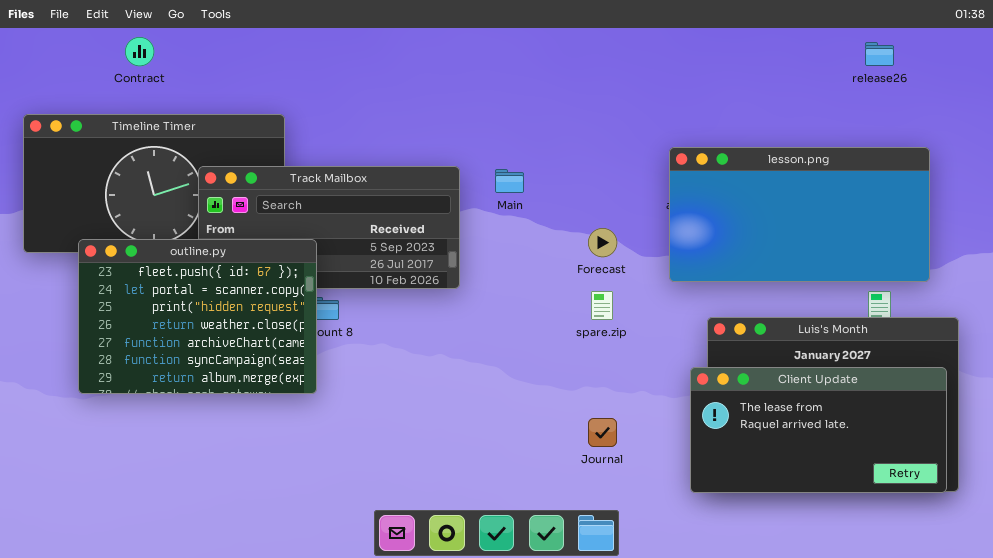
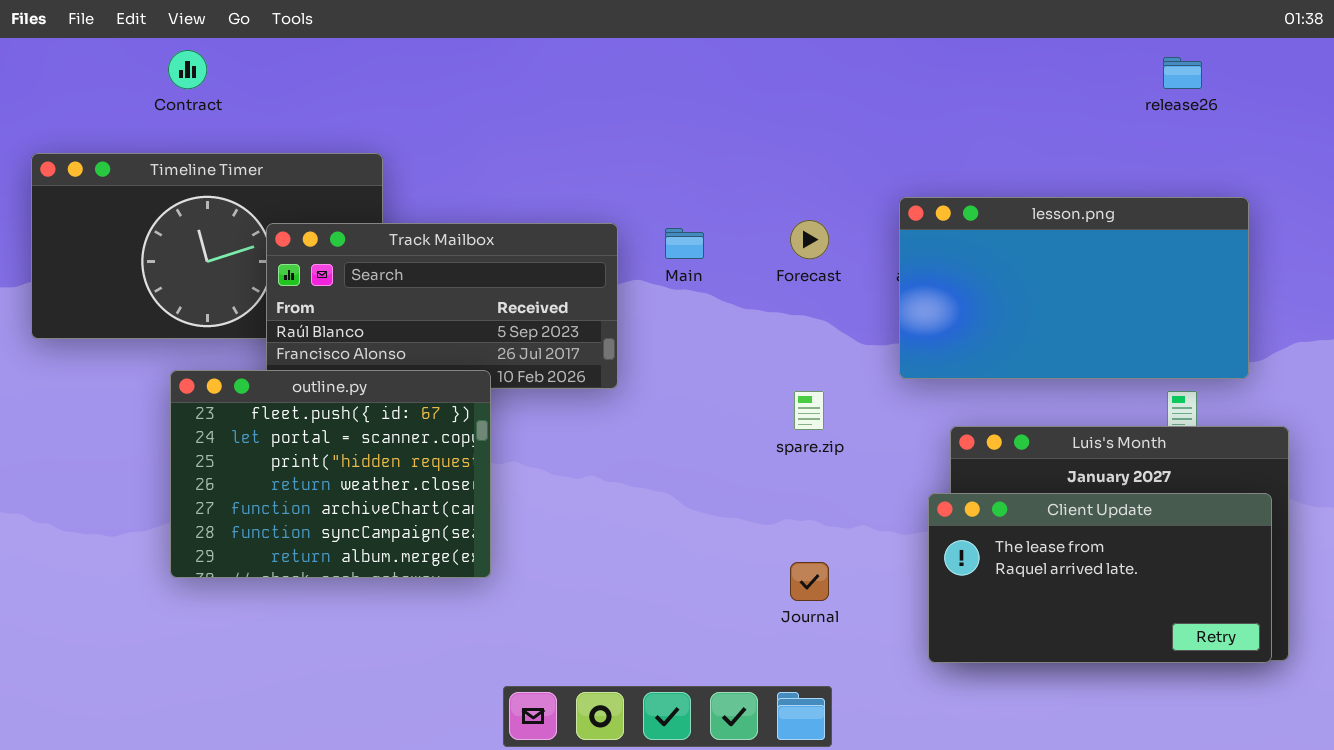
Forecast: [588,228,617,257] -> [790,220,829,259], moved
outline.py: [78,239,317,394] -> [170,370,491,578], moved

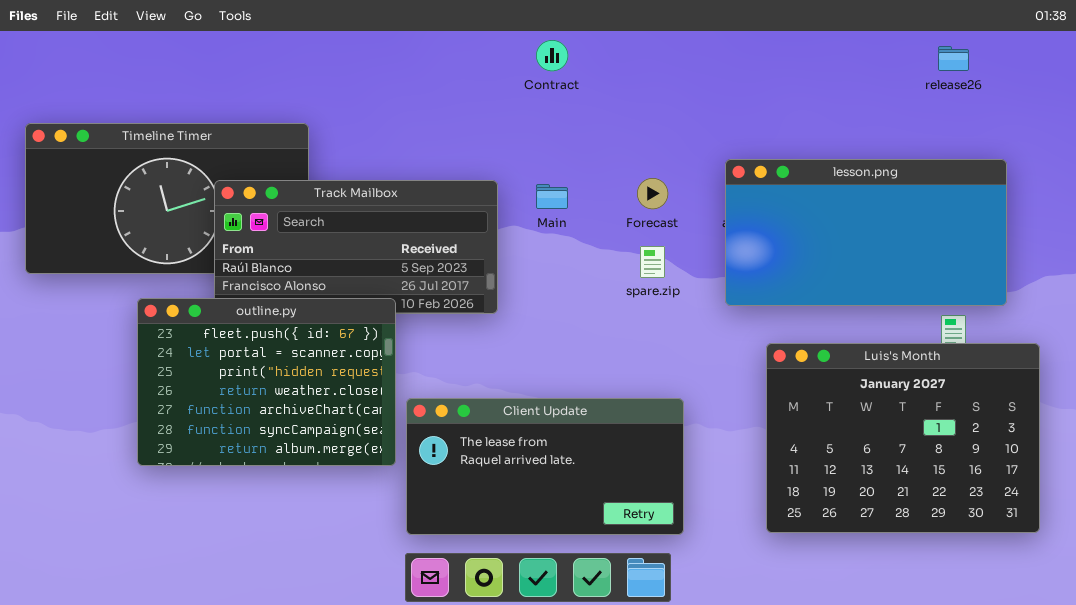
Contract: [168,50,207,89] -> [536,40,568,71], moved
spare.zip: [794,391,824,430] -> [640,246,665,278], moved
Client Update: [928,493,1272,663] -> [406,398,684,535], moved

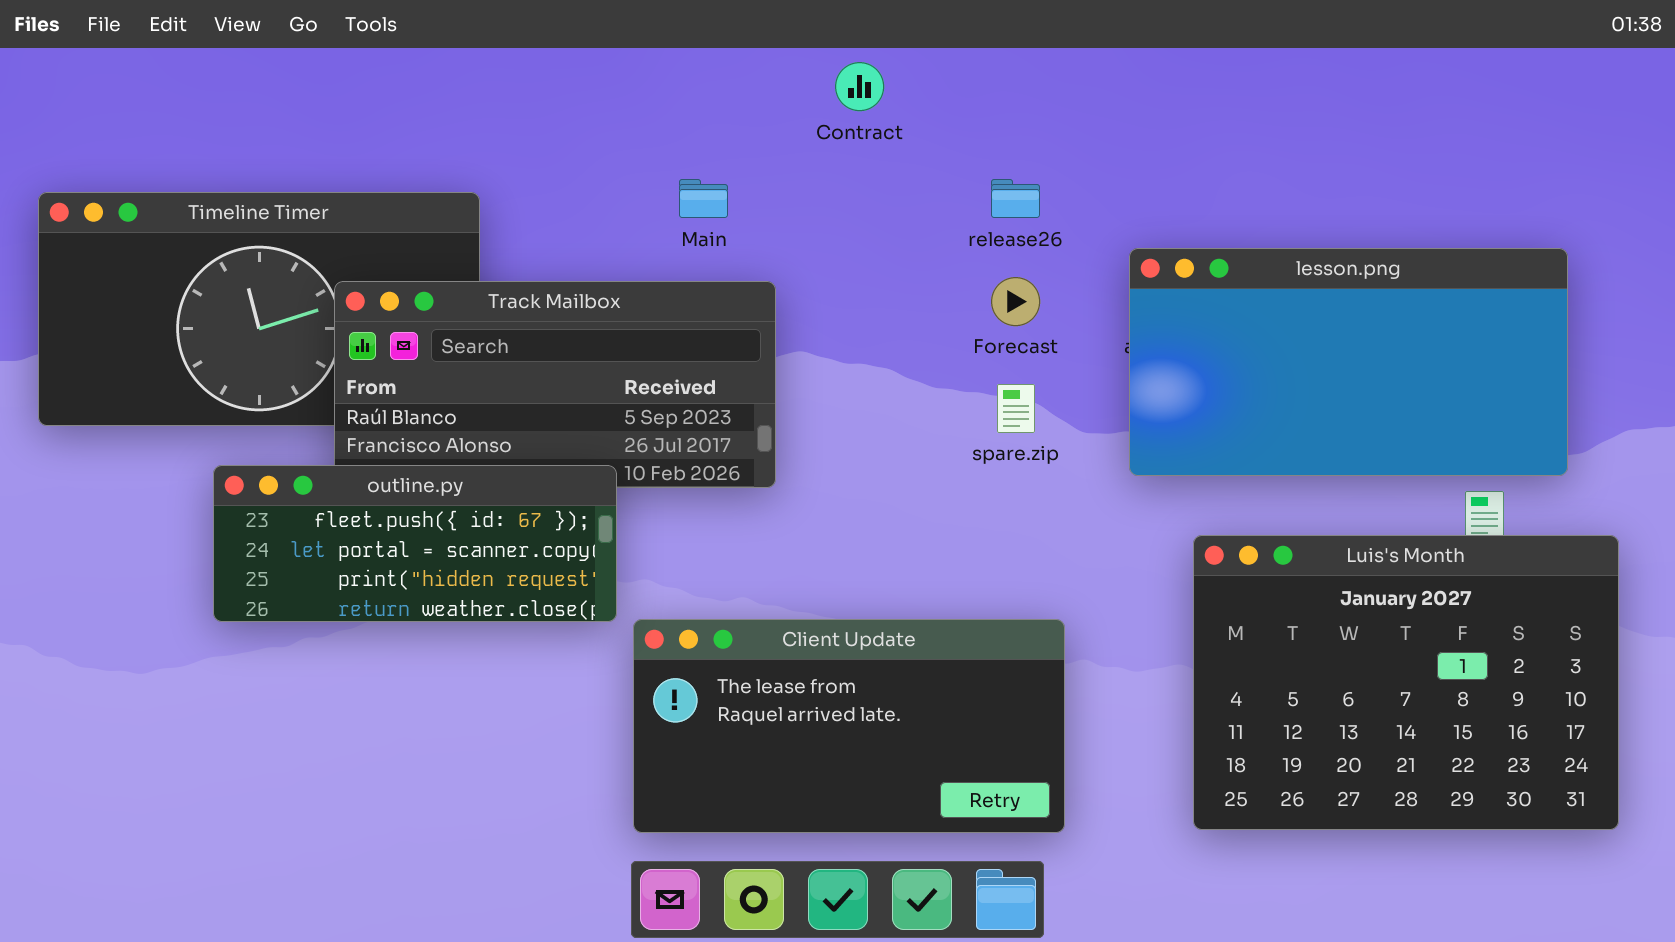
release26: [938,46,969,71] -> [991,179,1040,218], moved
Main: [536,184,568,209] -> [679,179,728,218], moved
outline.py: [137,298,396,466] -> [213,465,617,622], resized

